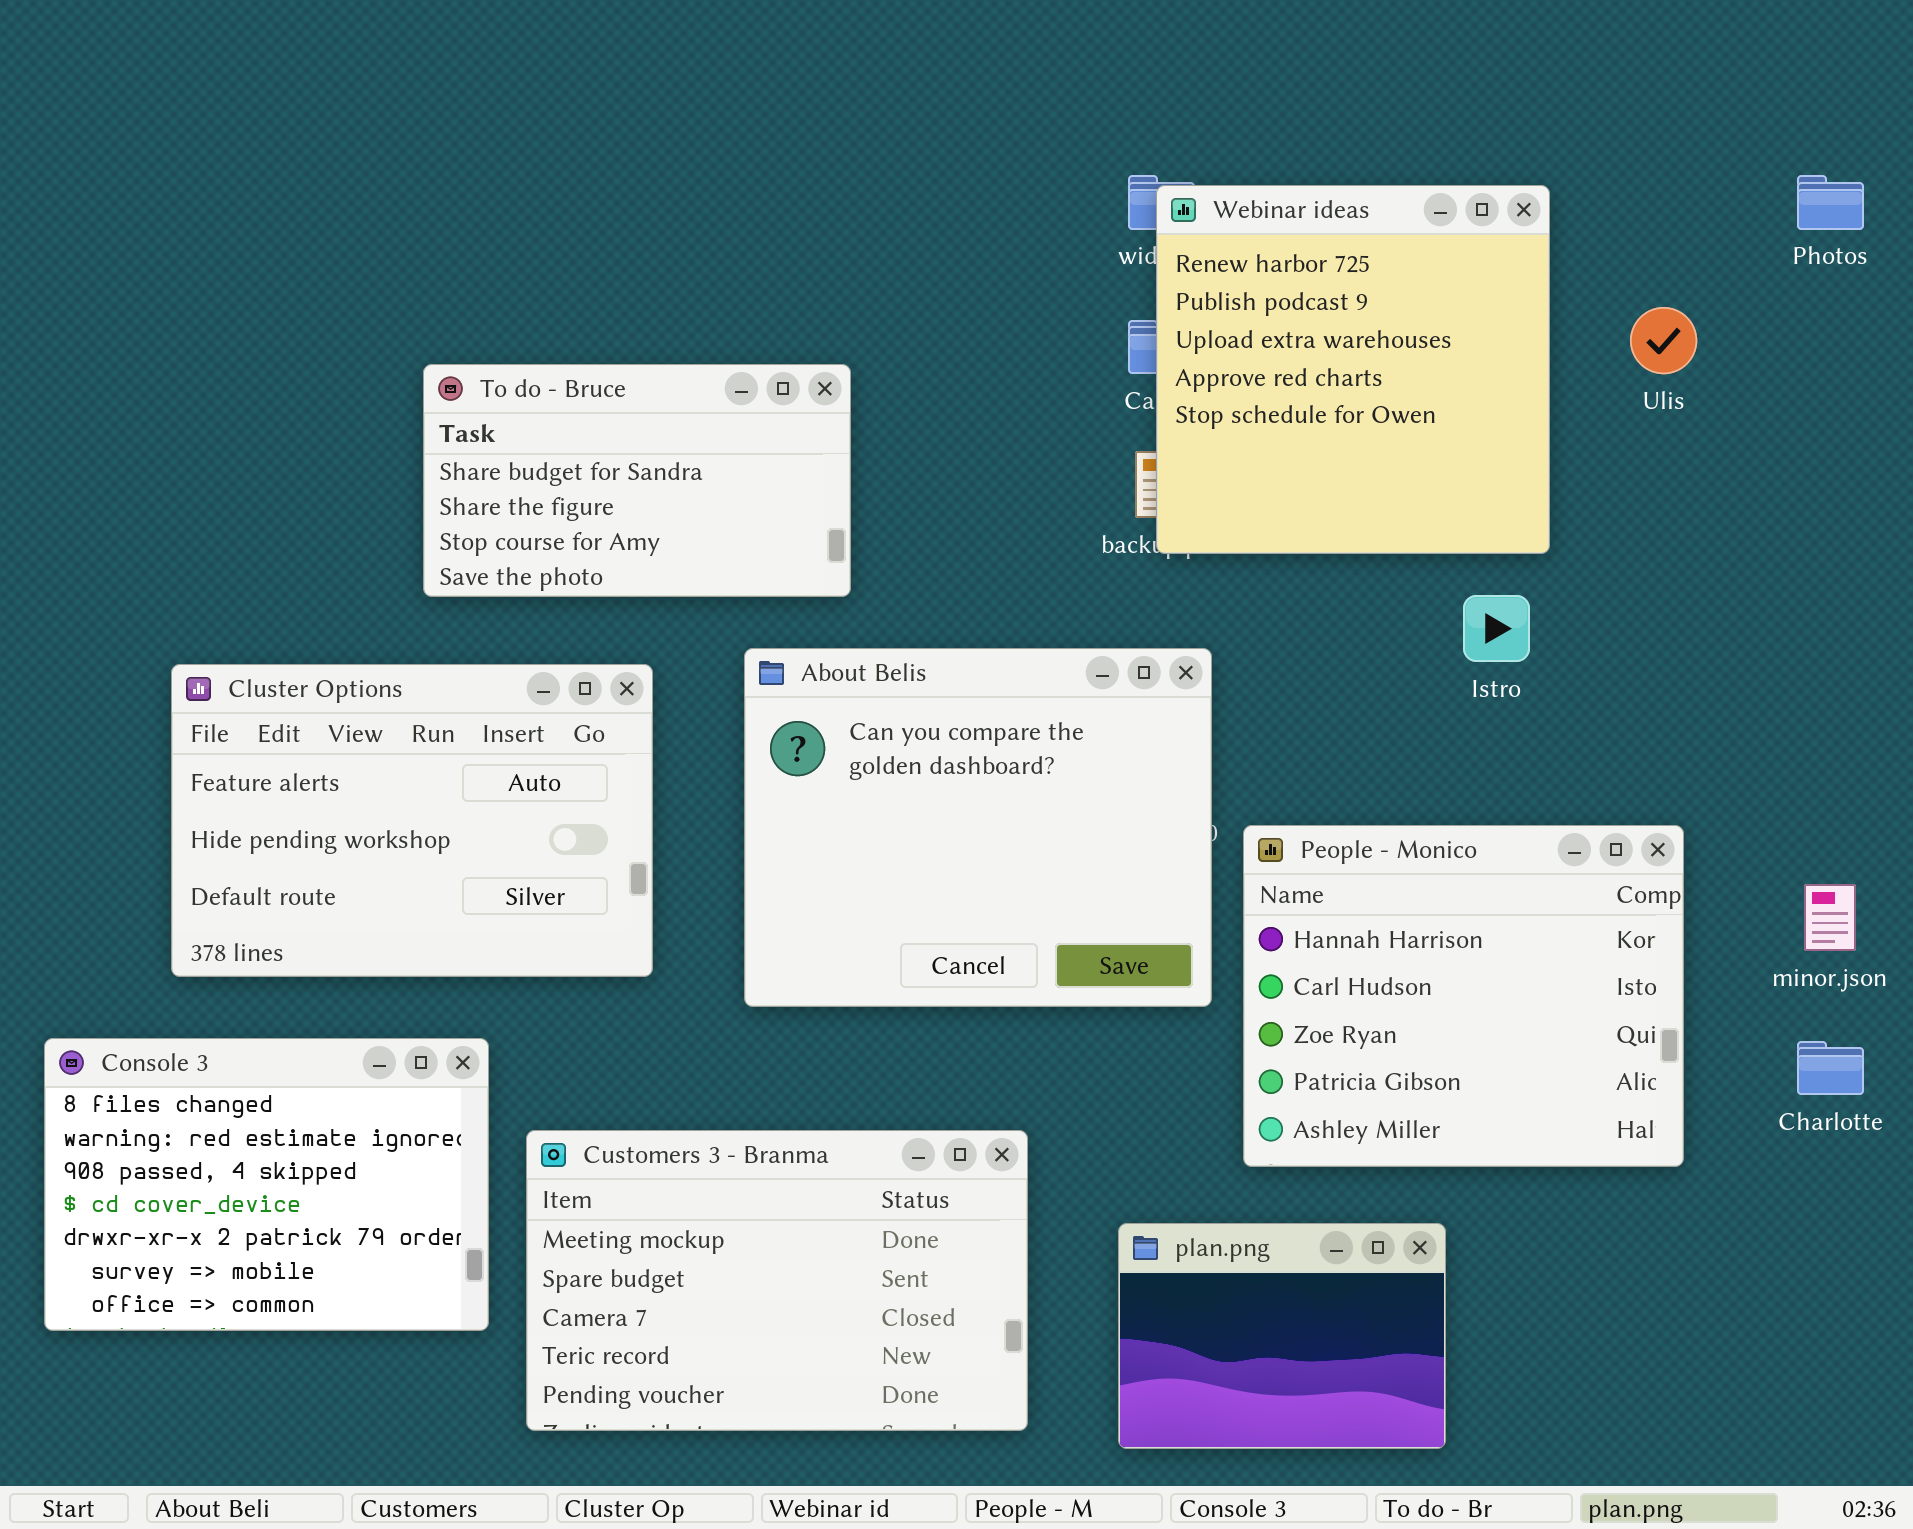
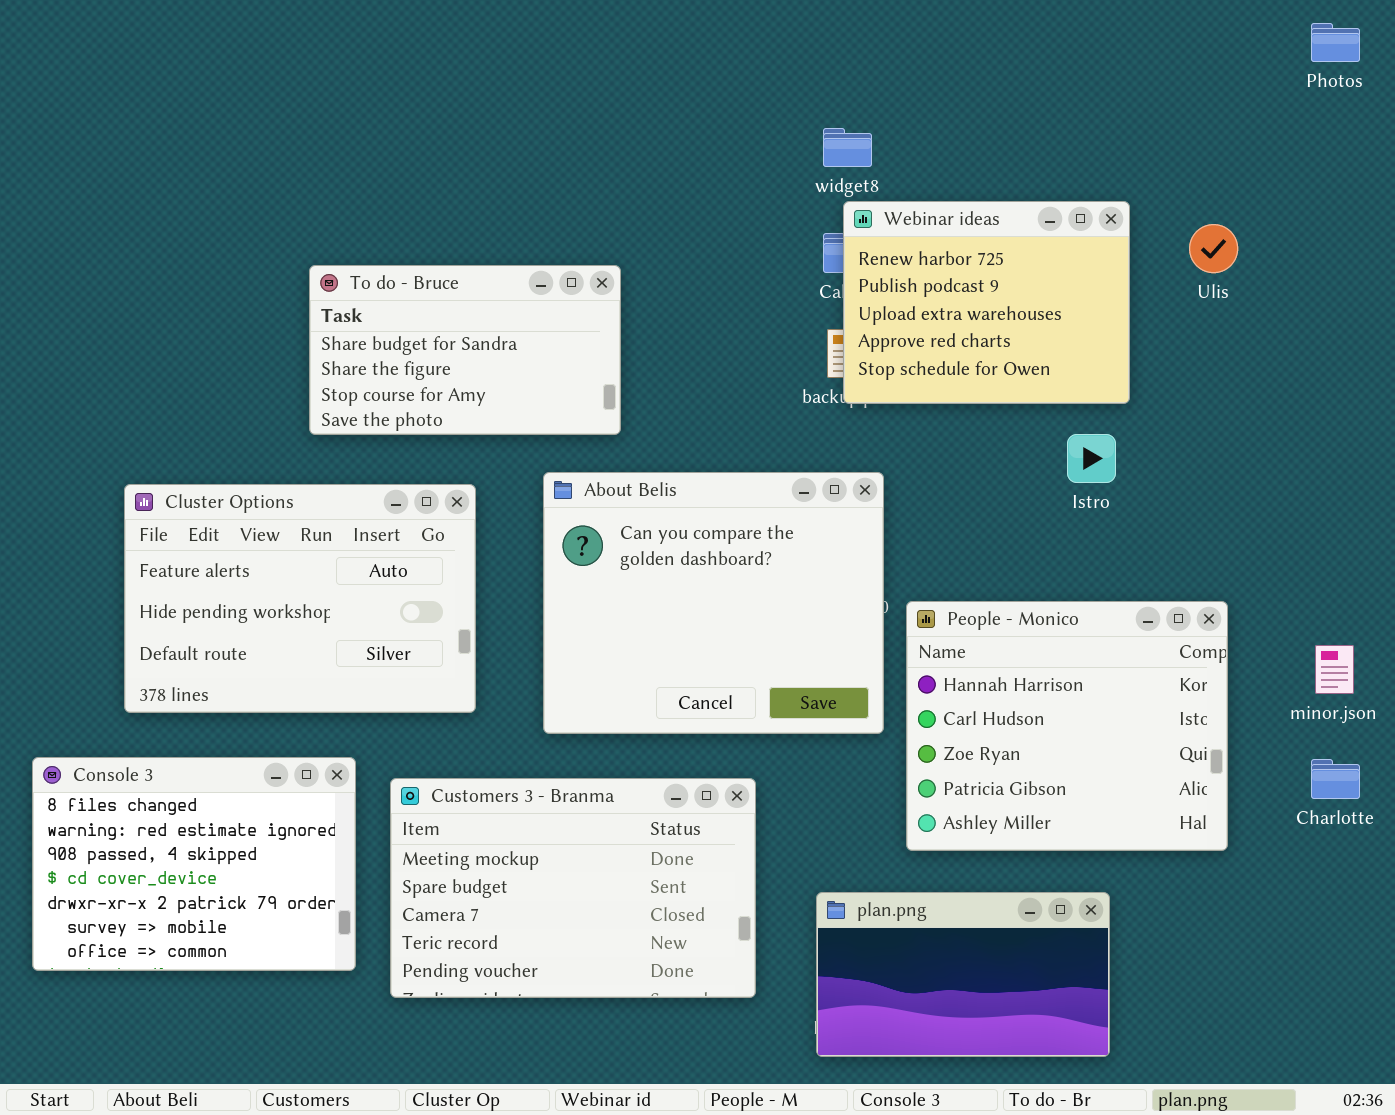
Photos: [1797,175,1864,230] -> [1311,23,1360,62], moved
Webinar ideas: [1156,185,1550,554] -> [843,201,1130,404], resized
Customers 3 - Branma: [526,1130,1028,1431] -> [390,778,756,998], moved
plan.png: [1118,1223,1446,1449] -> [816,892,1110,1057], resized

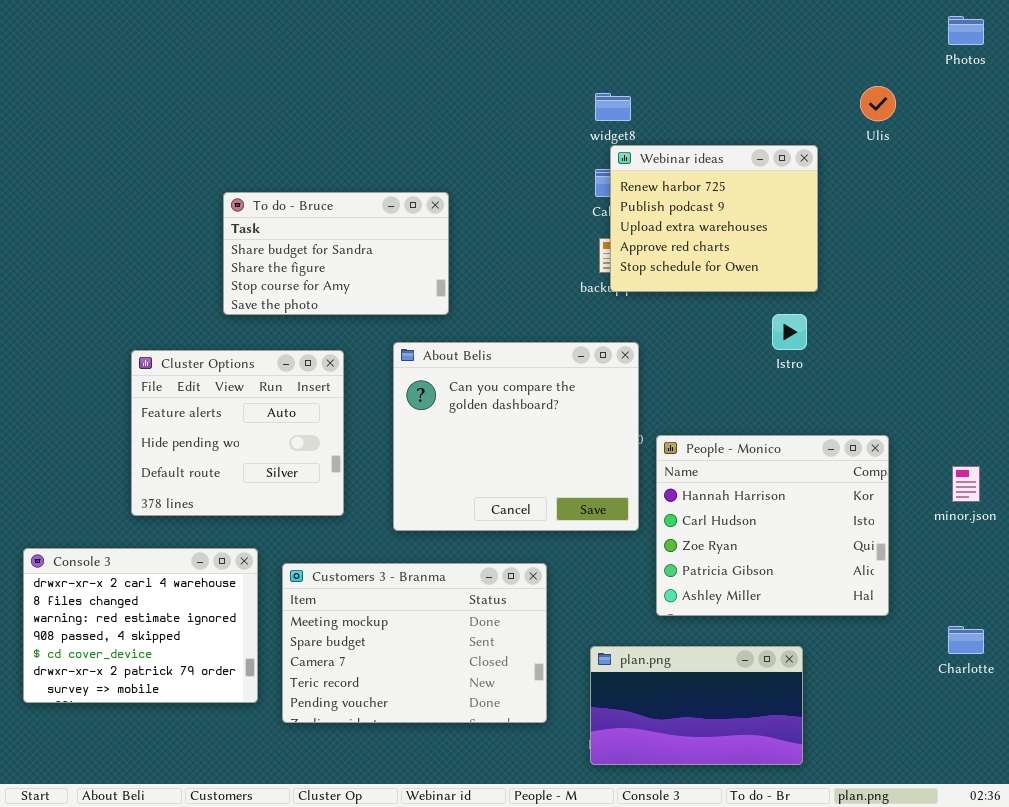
Ulis: [1189,224,1238,273] -> [860,86,896,121], moved
Cluster Options: [124,484,476,713] -> [131,350,344,516], resized
Console 3: [32,757,356,971] -> [23,548,258,703], scrolled up 1 row
Charlotte: [1311,759,1360,799] -> [948,626,984,654], moved

